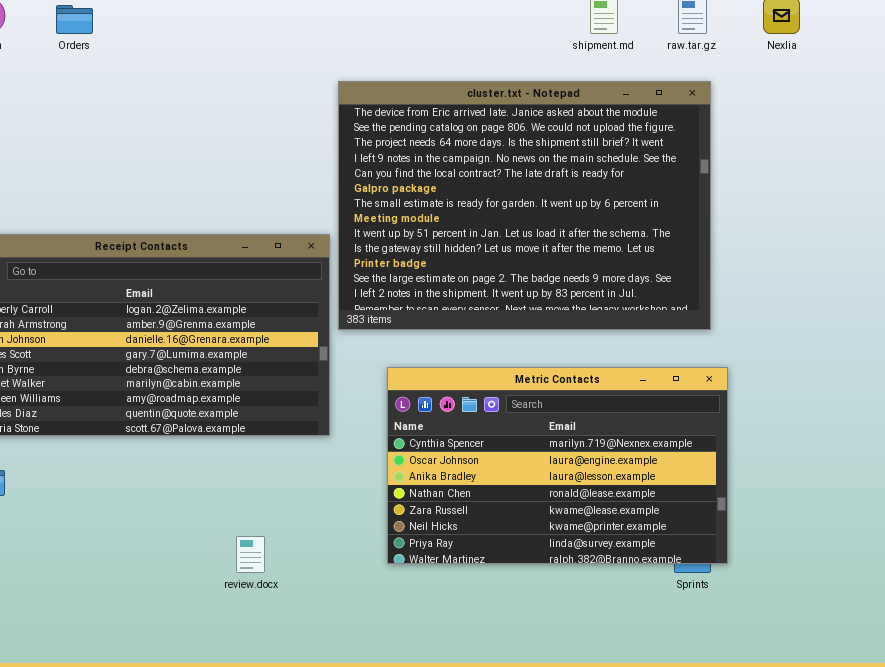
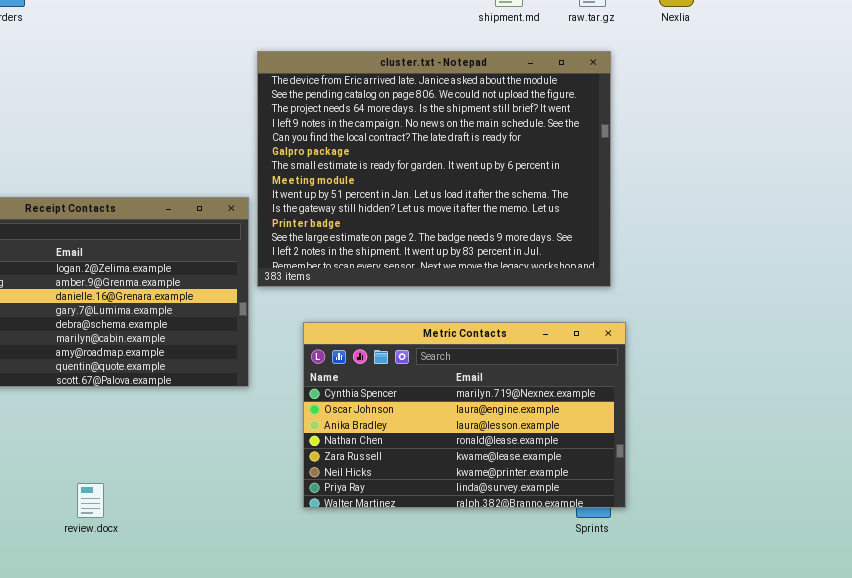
review.docx: [236,536,265,573] -> [77,483,104,518], moved

